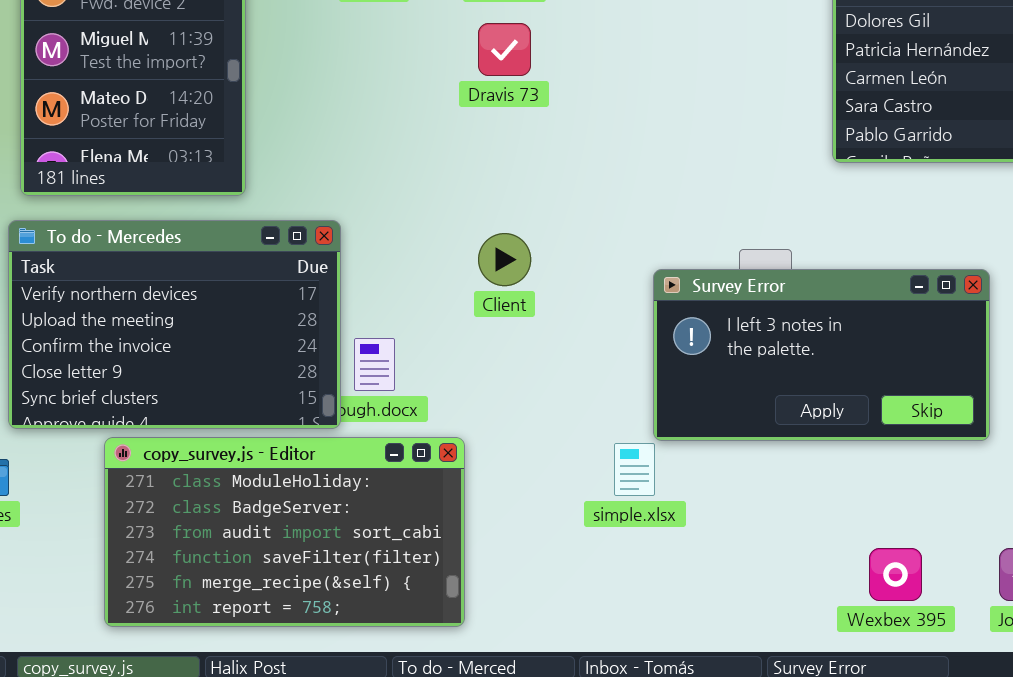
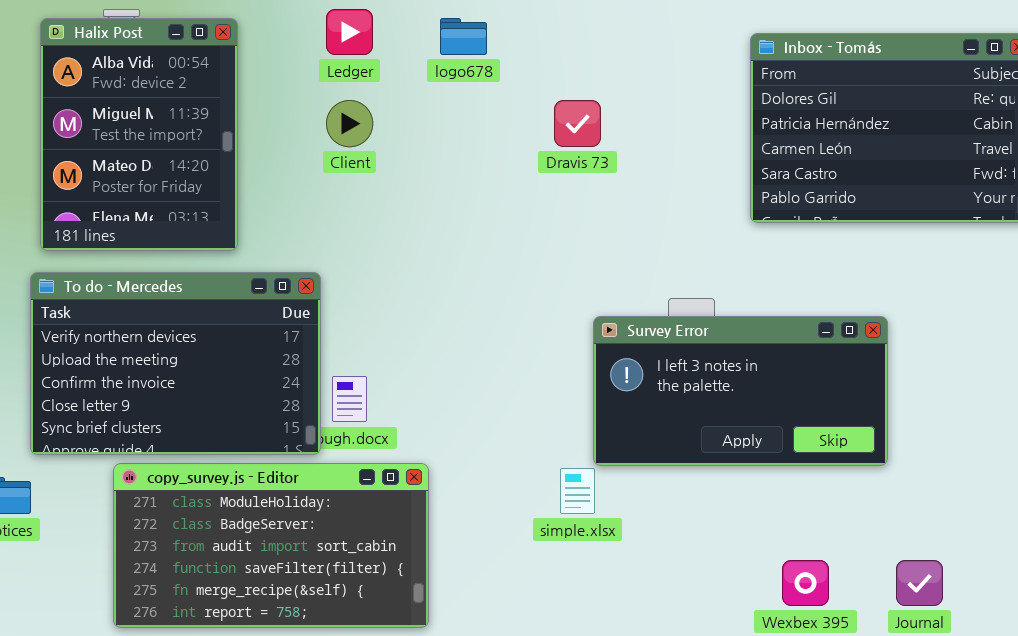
Dravis 73: [478,23,531,76] -> [554,100,601,147], moved
Client: [478,233,531,286] -> [326,100,373,147], moved

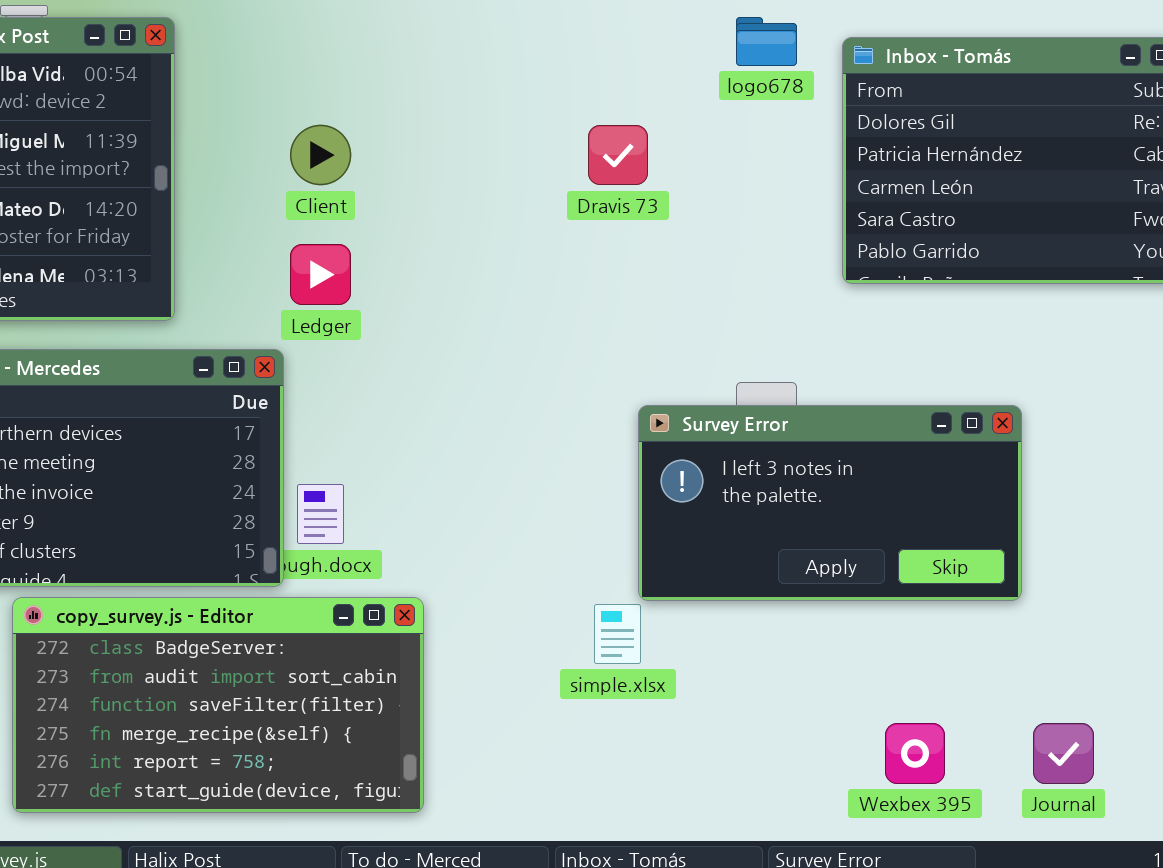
Ledger: [326,9,373,55] -> [290,244,351,305], moved
logo678: [440,18,487,55] -> [736,17,797,66], moved
copy_survey.js - Editor: [113,463,429,628] -> [12,597,424,813], scrolled down 1 row

